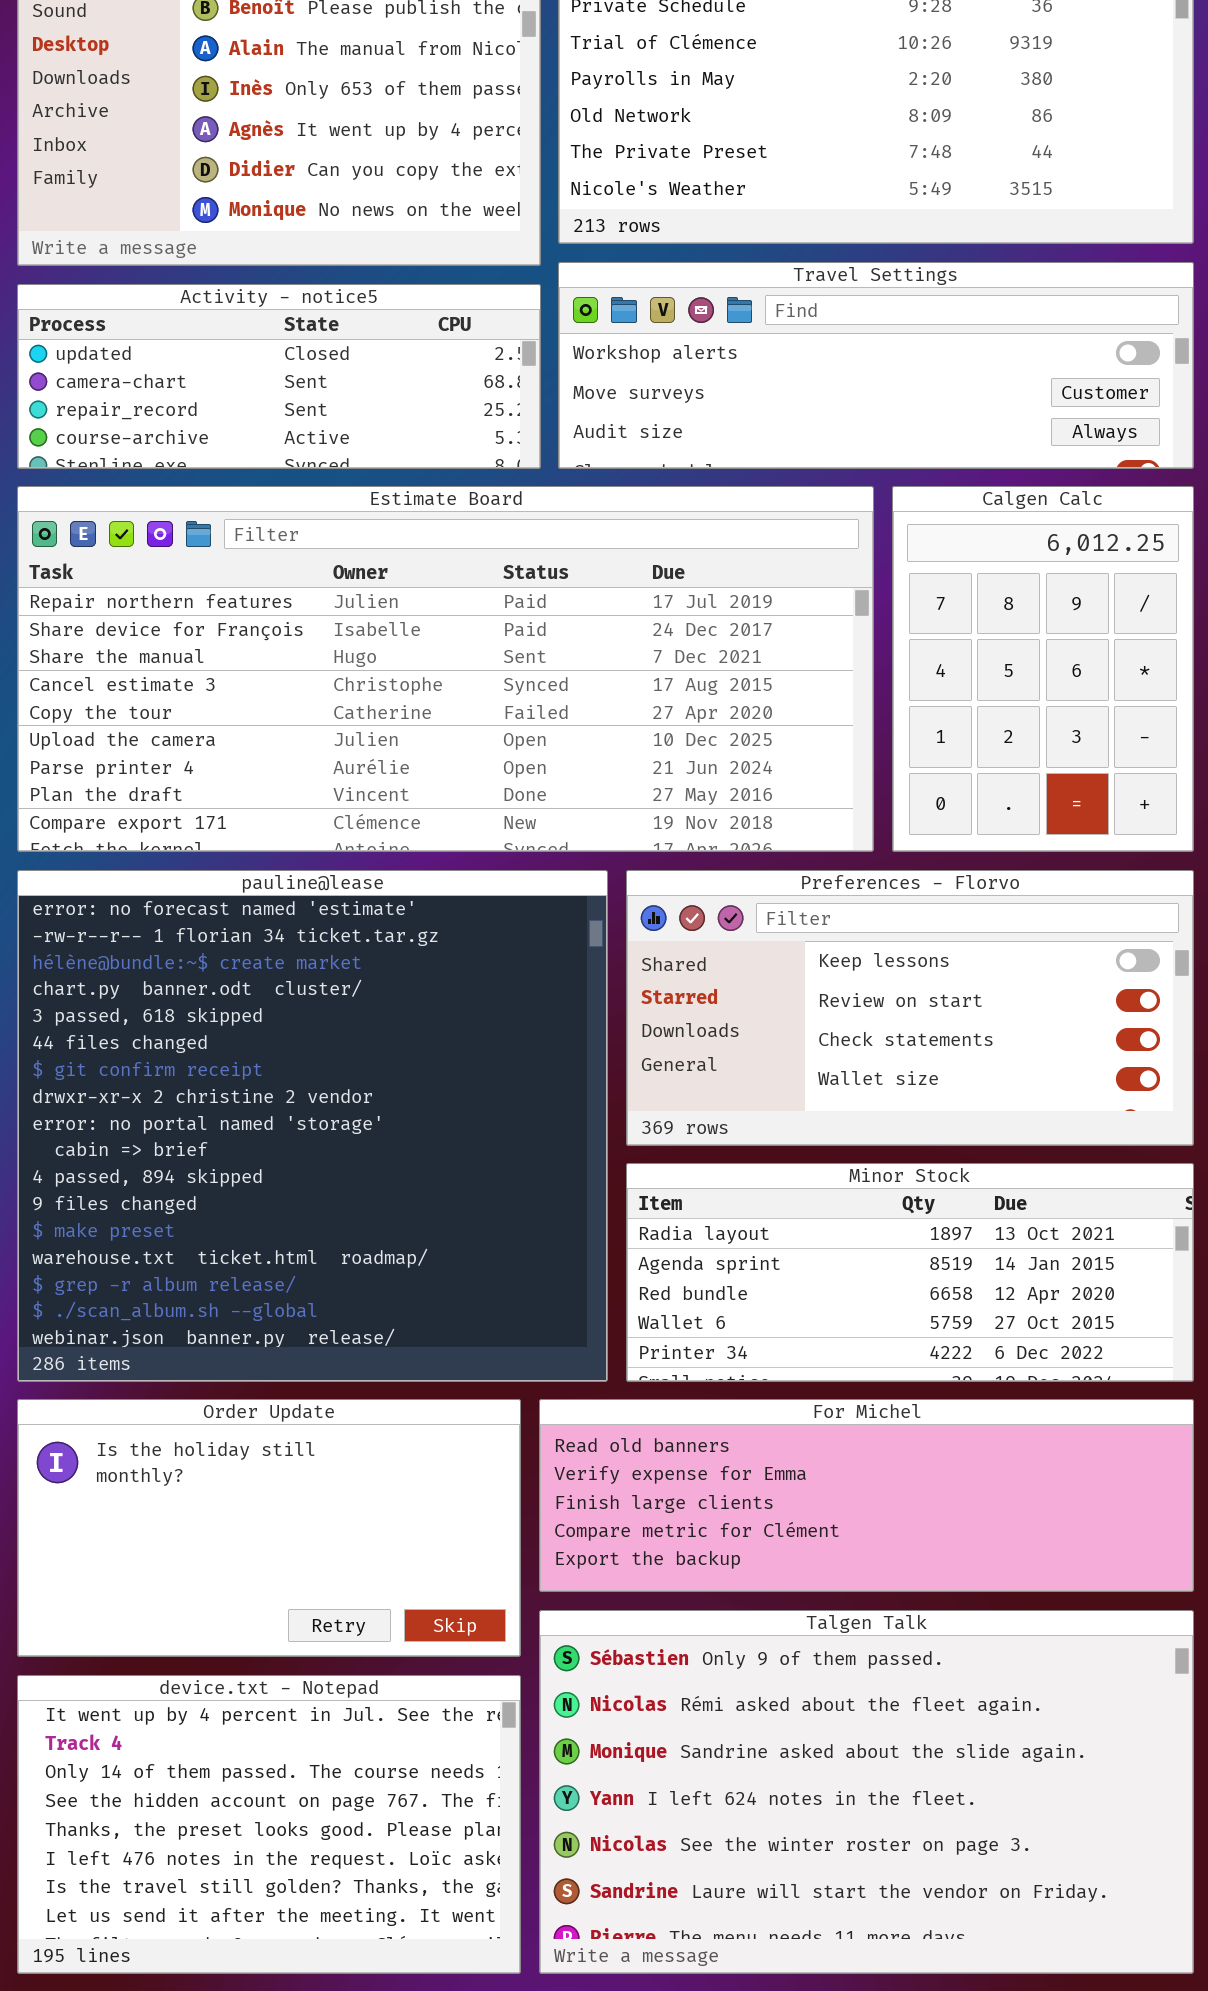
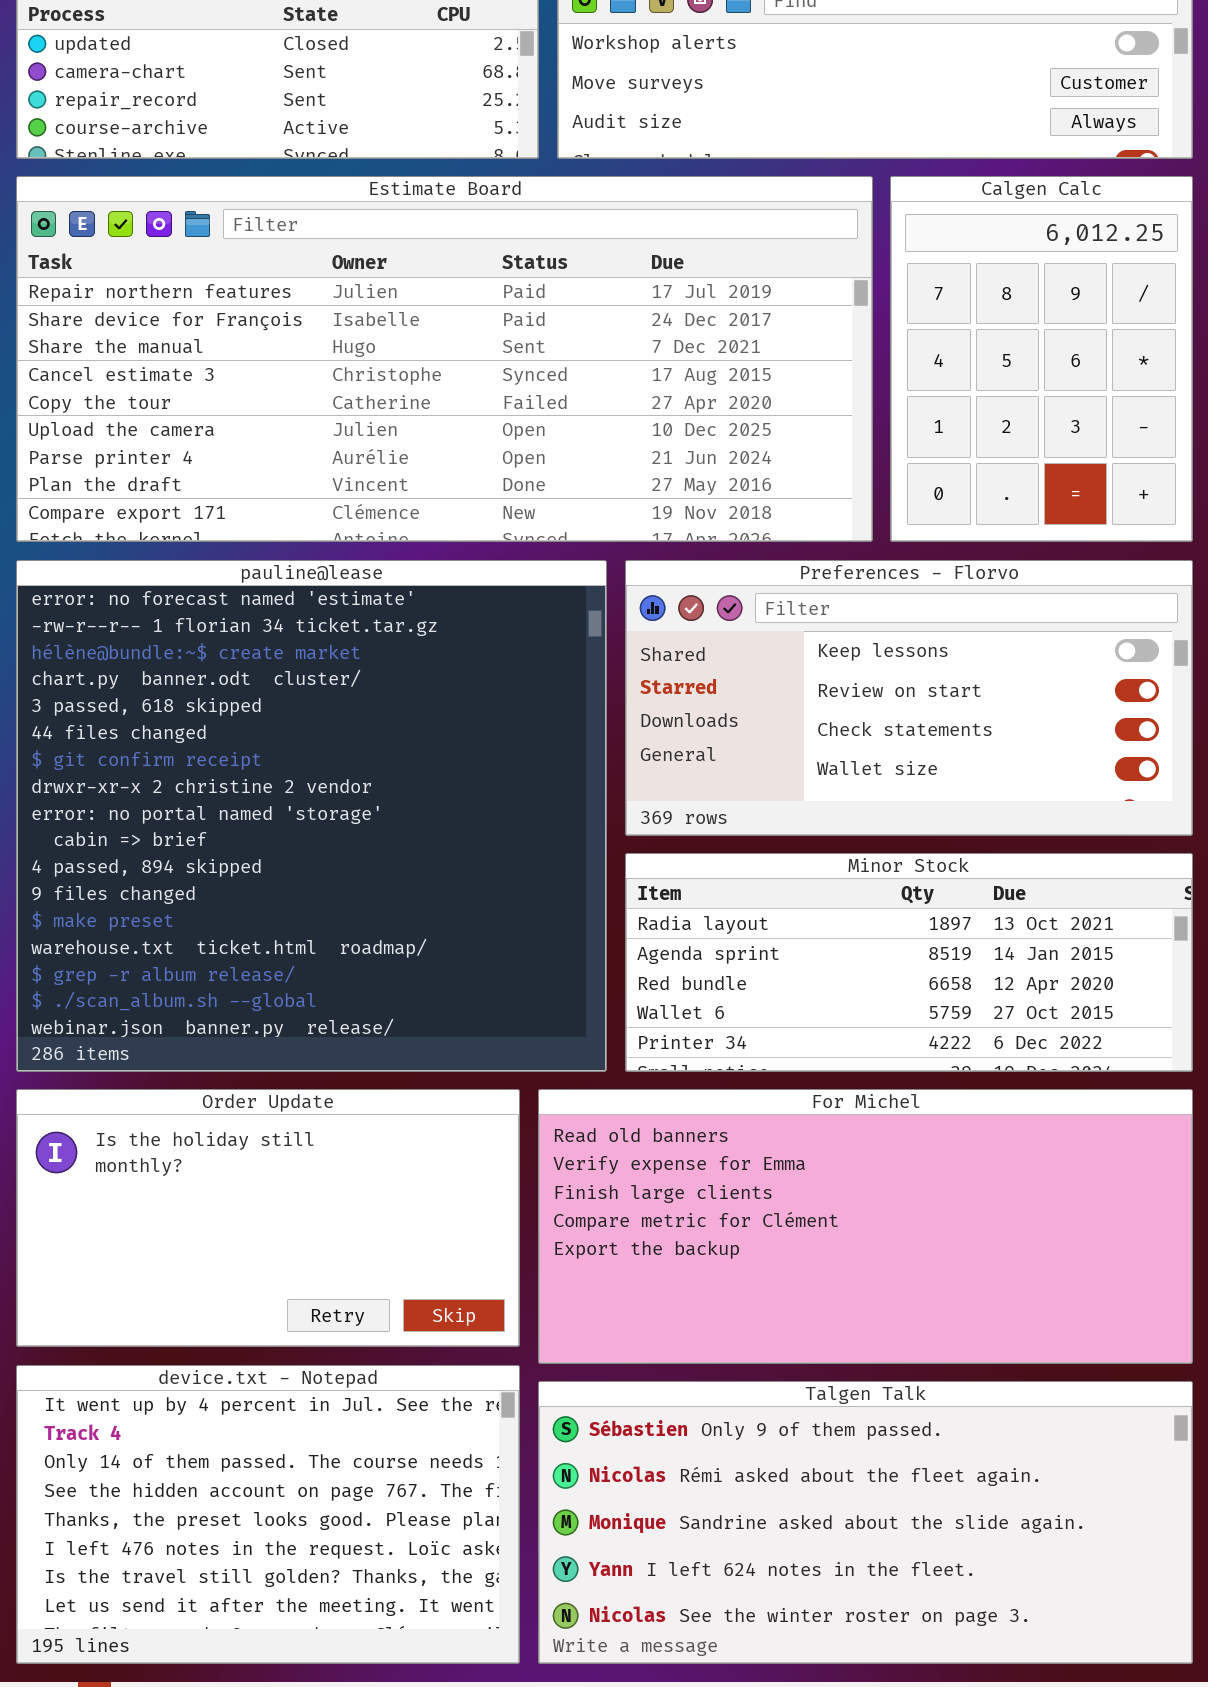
For Michel: [539,1399,1194,1592] -> [538,1089,1193,1364], resized
Talgen Talk: [539,1610,1194,1974] -> [538,1381,1193,1664], resized

